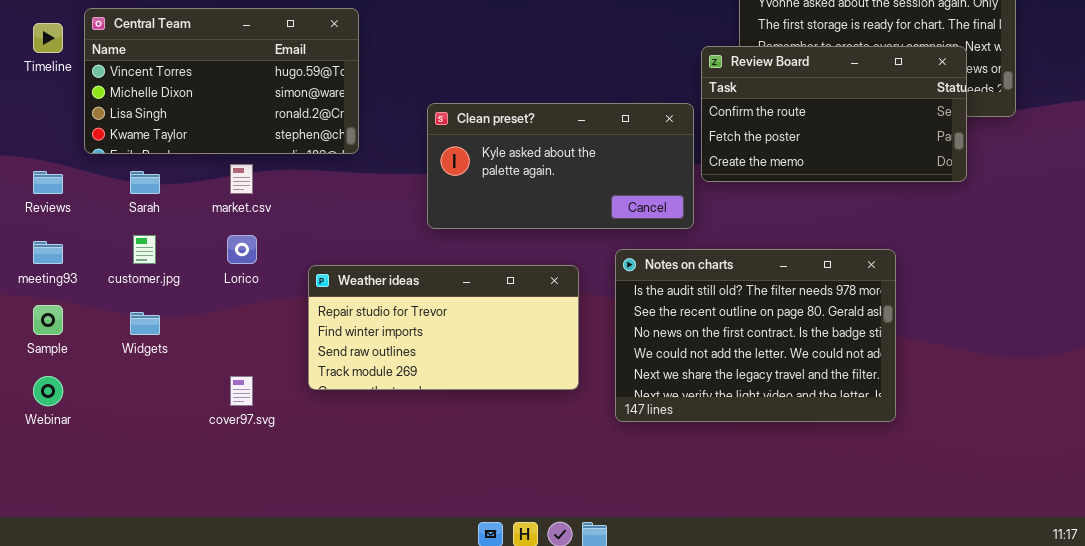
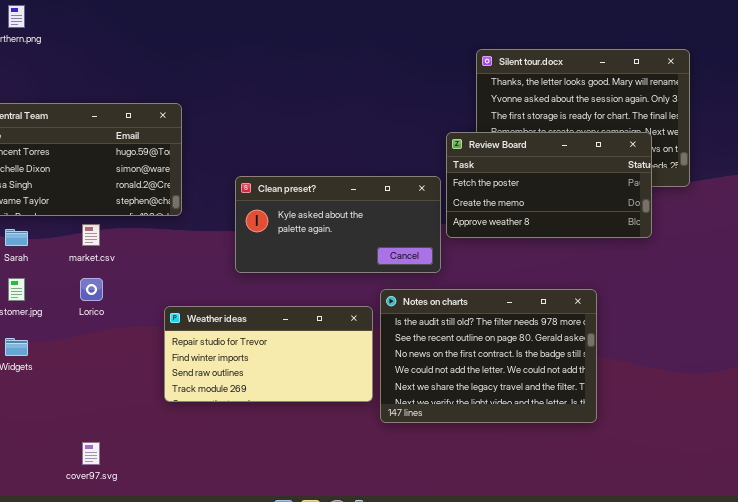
Review Board: [701,46,967,182] -> [446,132,652,238], scrolled down 1 row
Weather ideas: [308,265,579,390] -> [164,306,373,402], moved
cover97.svg: [230,376,253,406] -> [82,442,100,465], moved

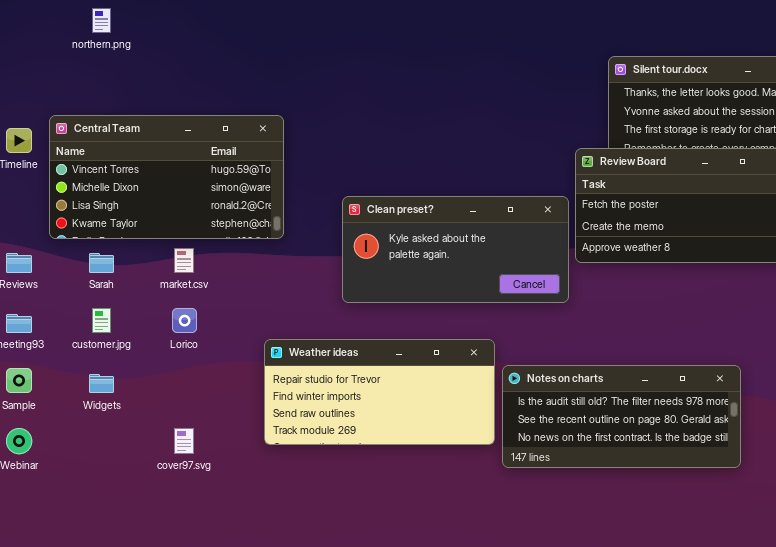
Notes on charts: [380,289,597,423] -> [502,365,741,468], resized
cover97.svg: [82,442,100,465] -> [174,428,194,454], moved

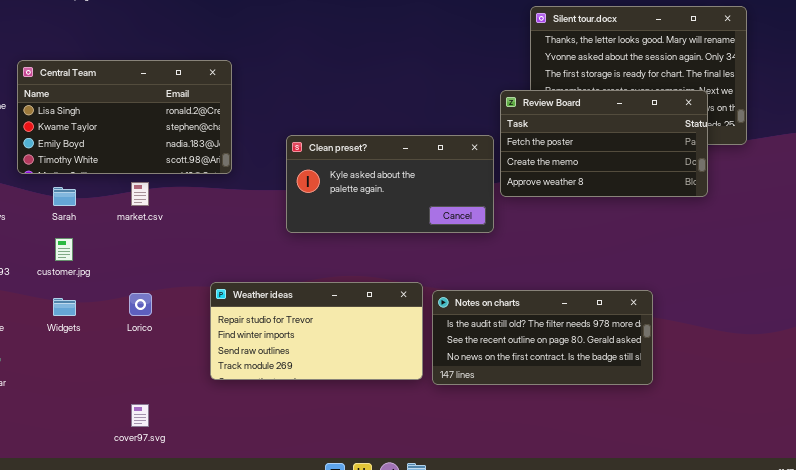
Central Team: [49,115,284,239] -> [17,60,232,174], scrolled down 2 rows
Lorico: [172,308,197,333] -> [129,293,152,316], moved
Weather ideas: [264,339,495,445] -> [210,282,423,380], moved
cover97.svg: [174,428,194,454] -> [131,404,149,427], moved

